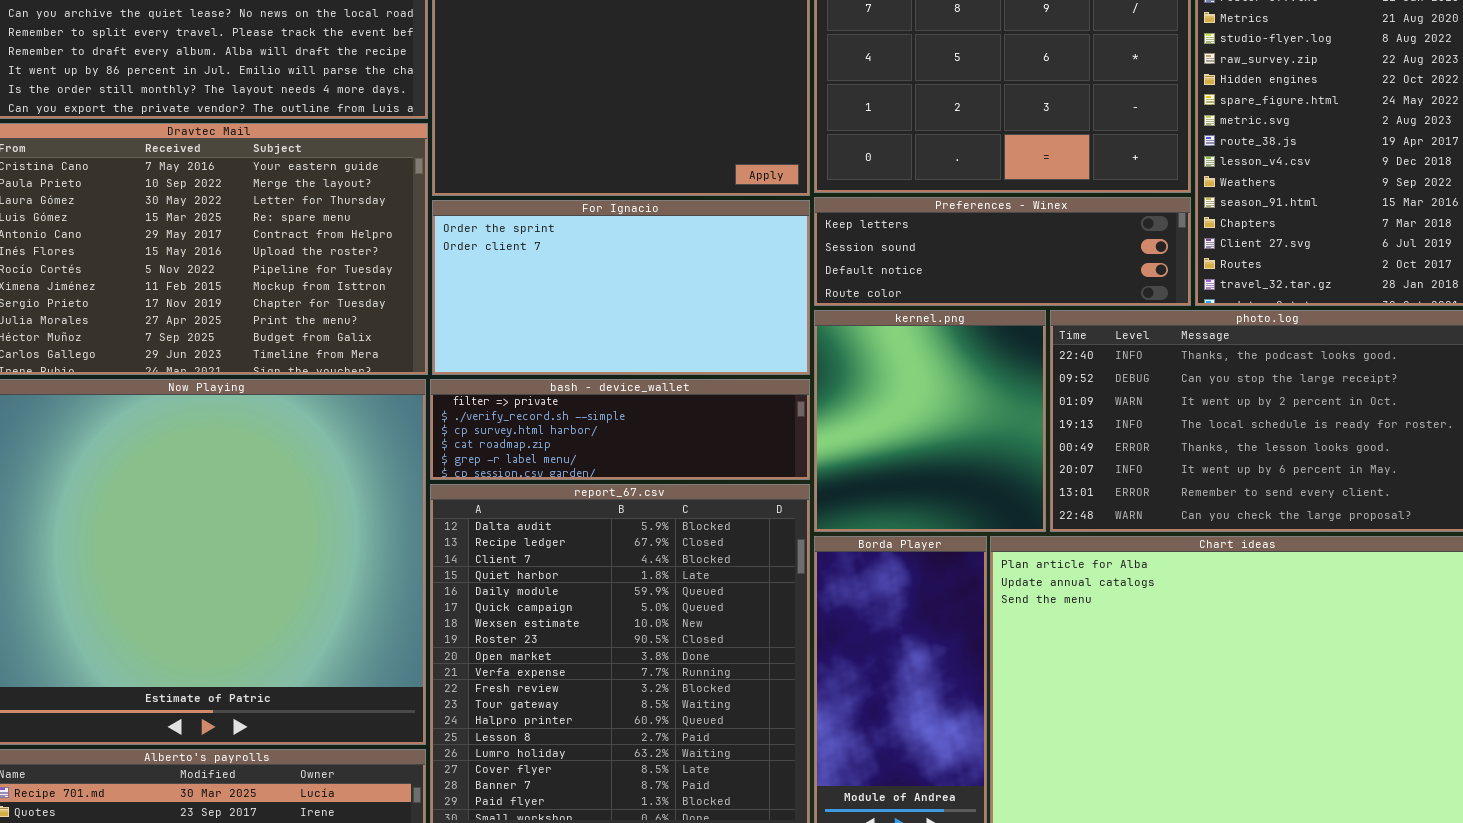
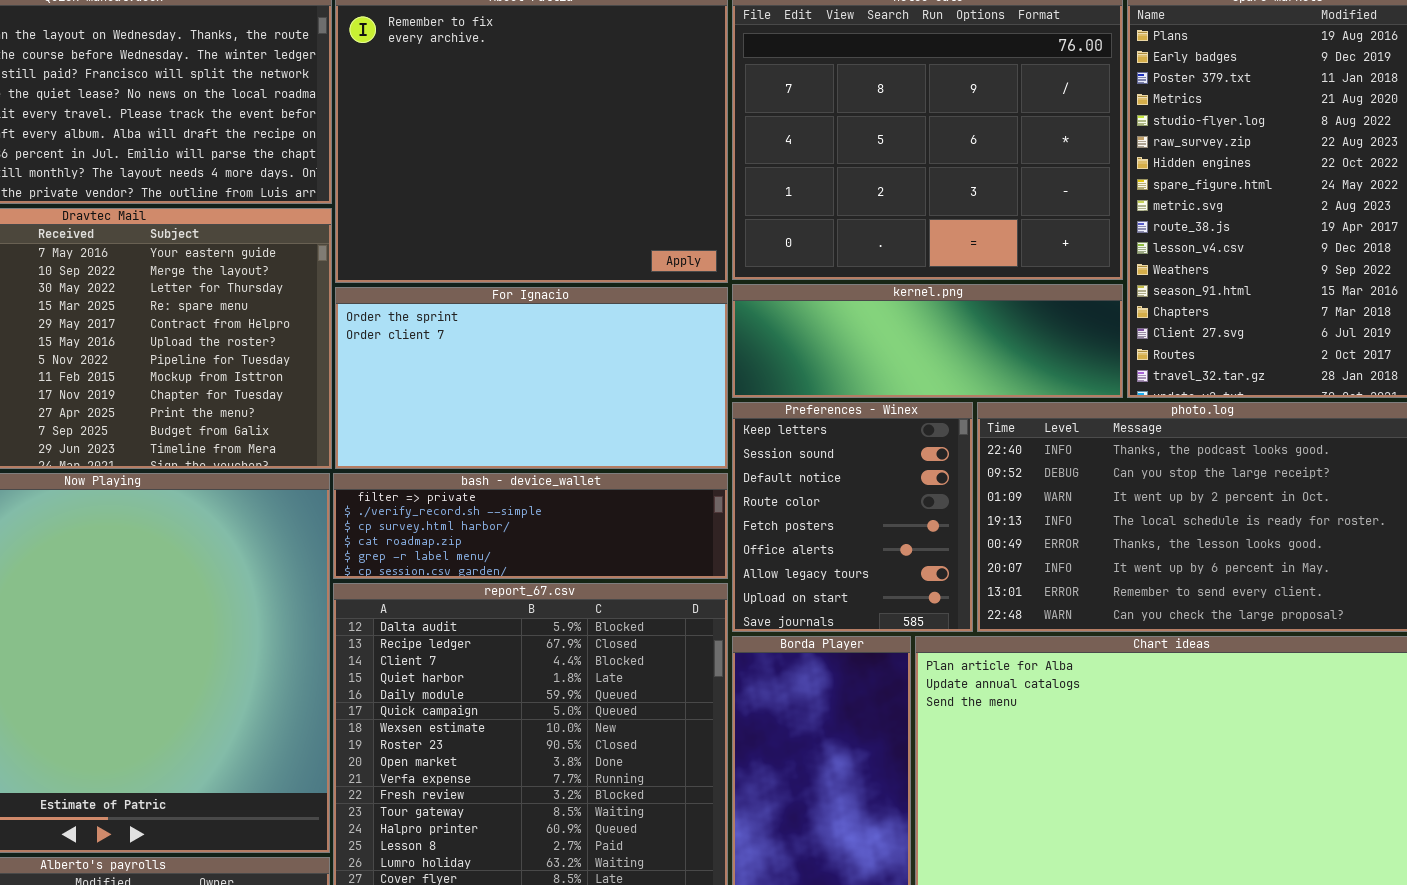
Preferences - Winex: [814,197,1191,306] -> [732,402,973,632], moved, resized
kernel.png: [814,310,1046,532] -> [732,284,1123,398], moved, resized

